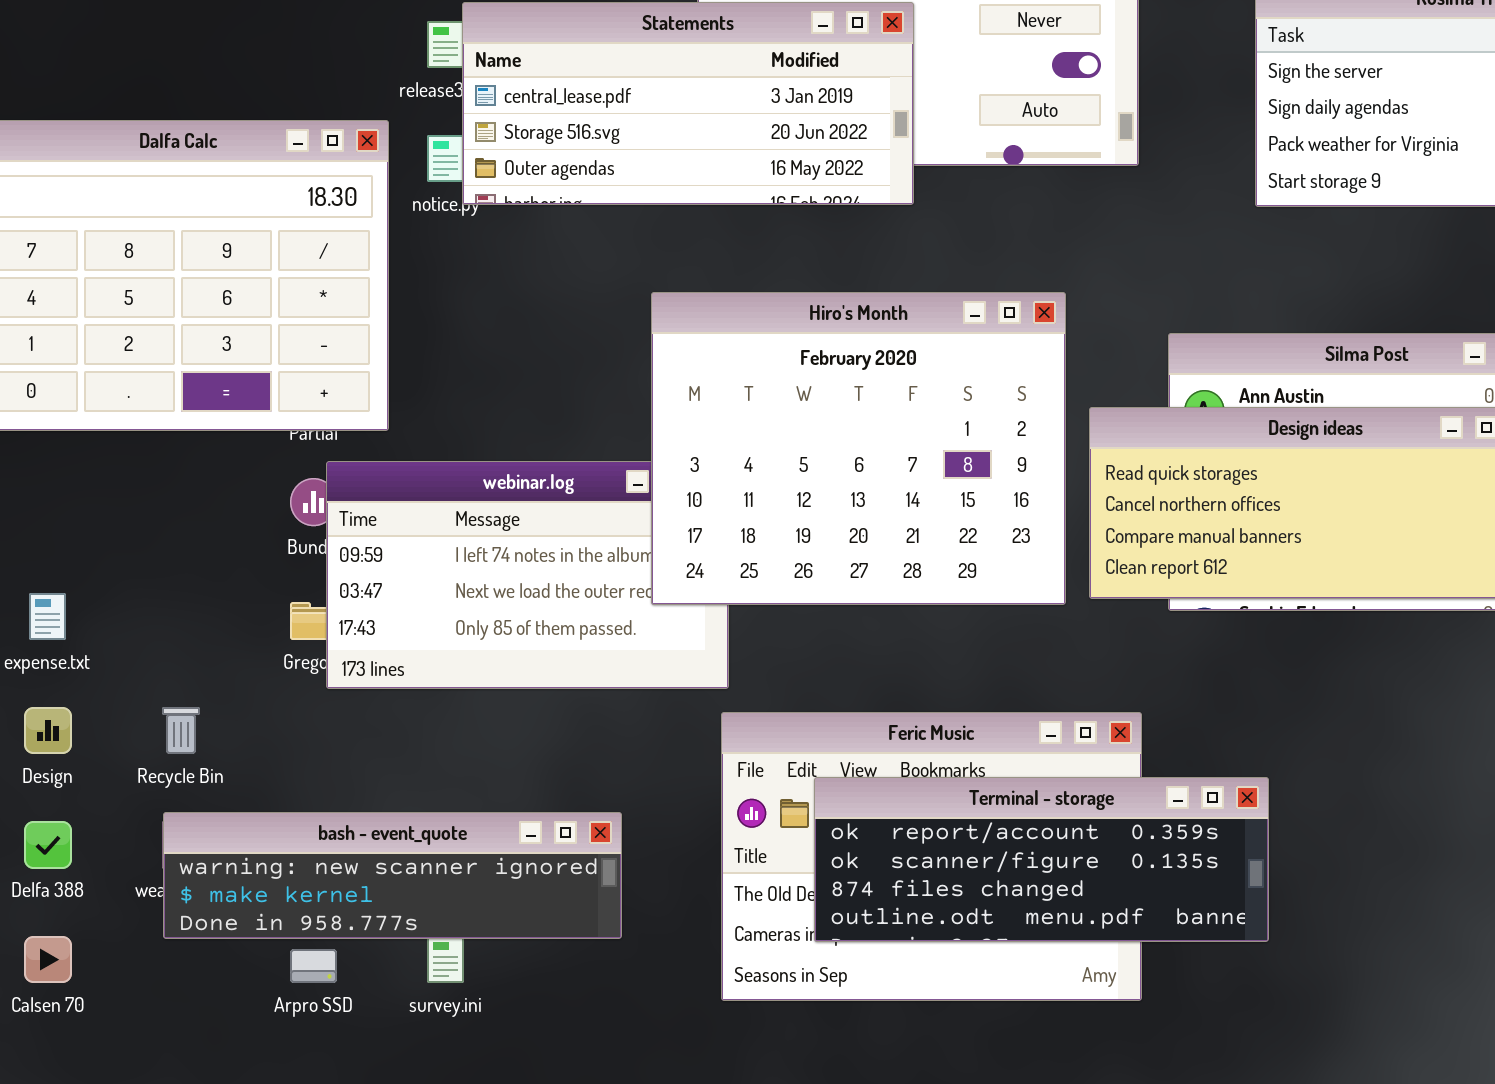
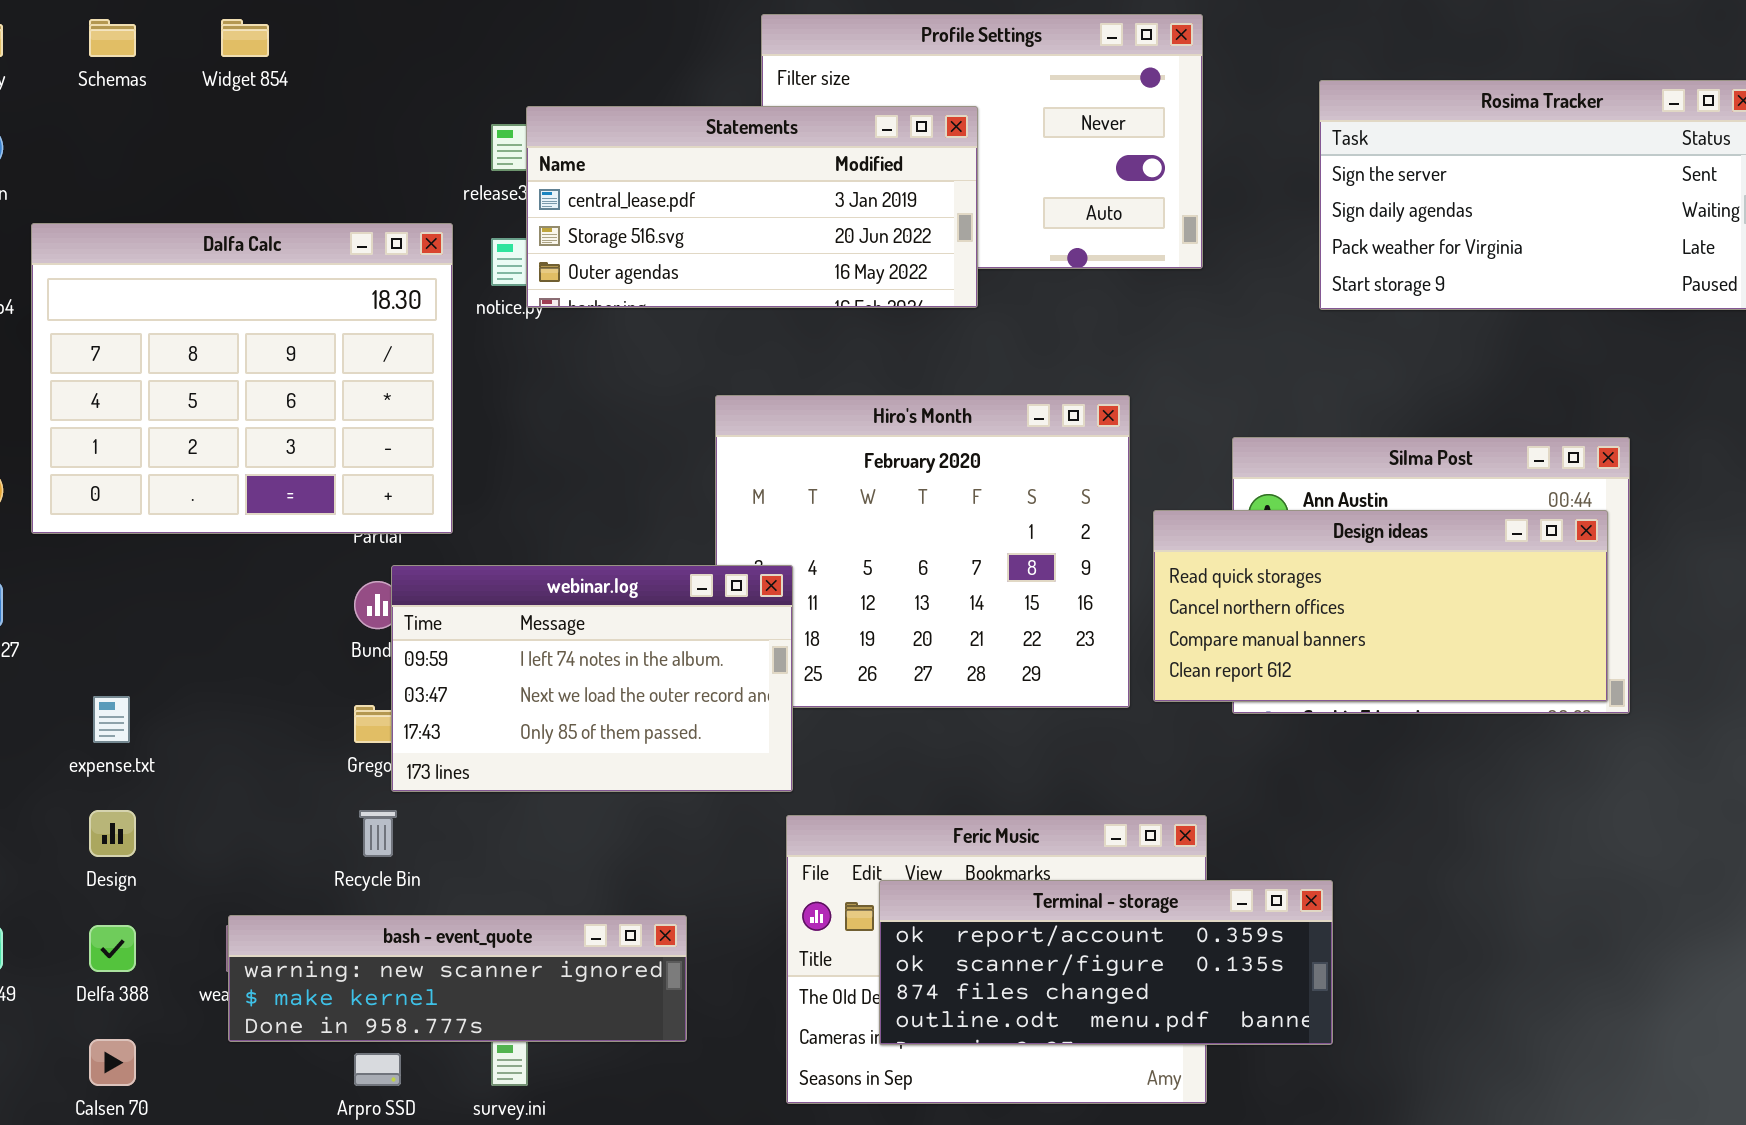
webinar.log: [326,461,729,689] -> [391,565,793,792], raised
Recycle Bin: [162,707,200,754] -> [359,810,397,857], moved

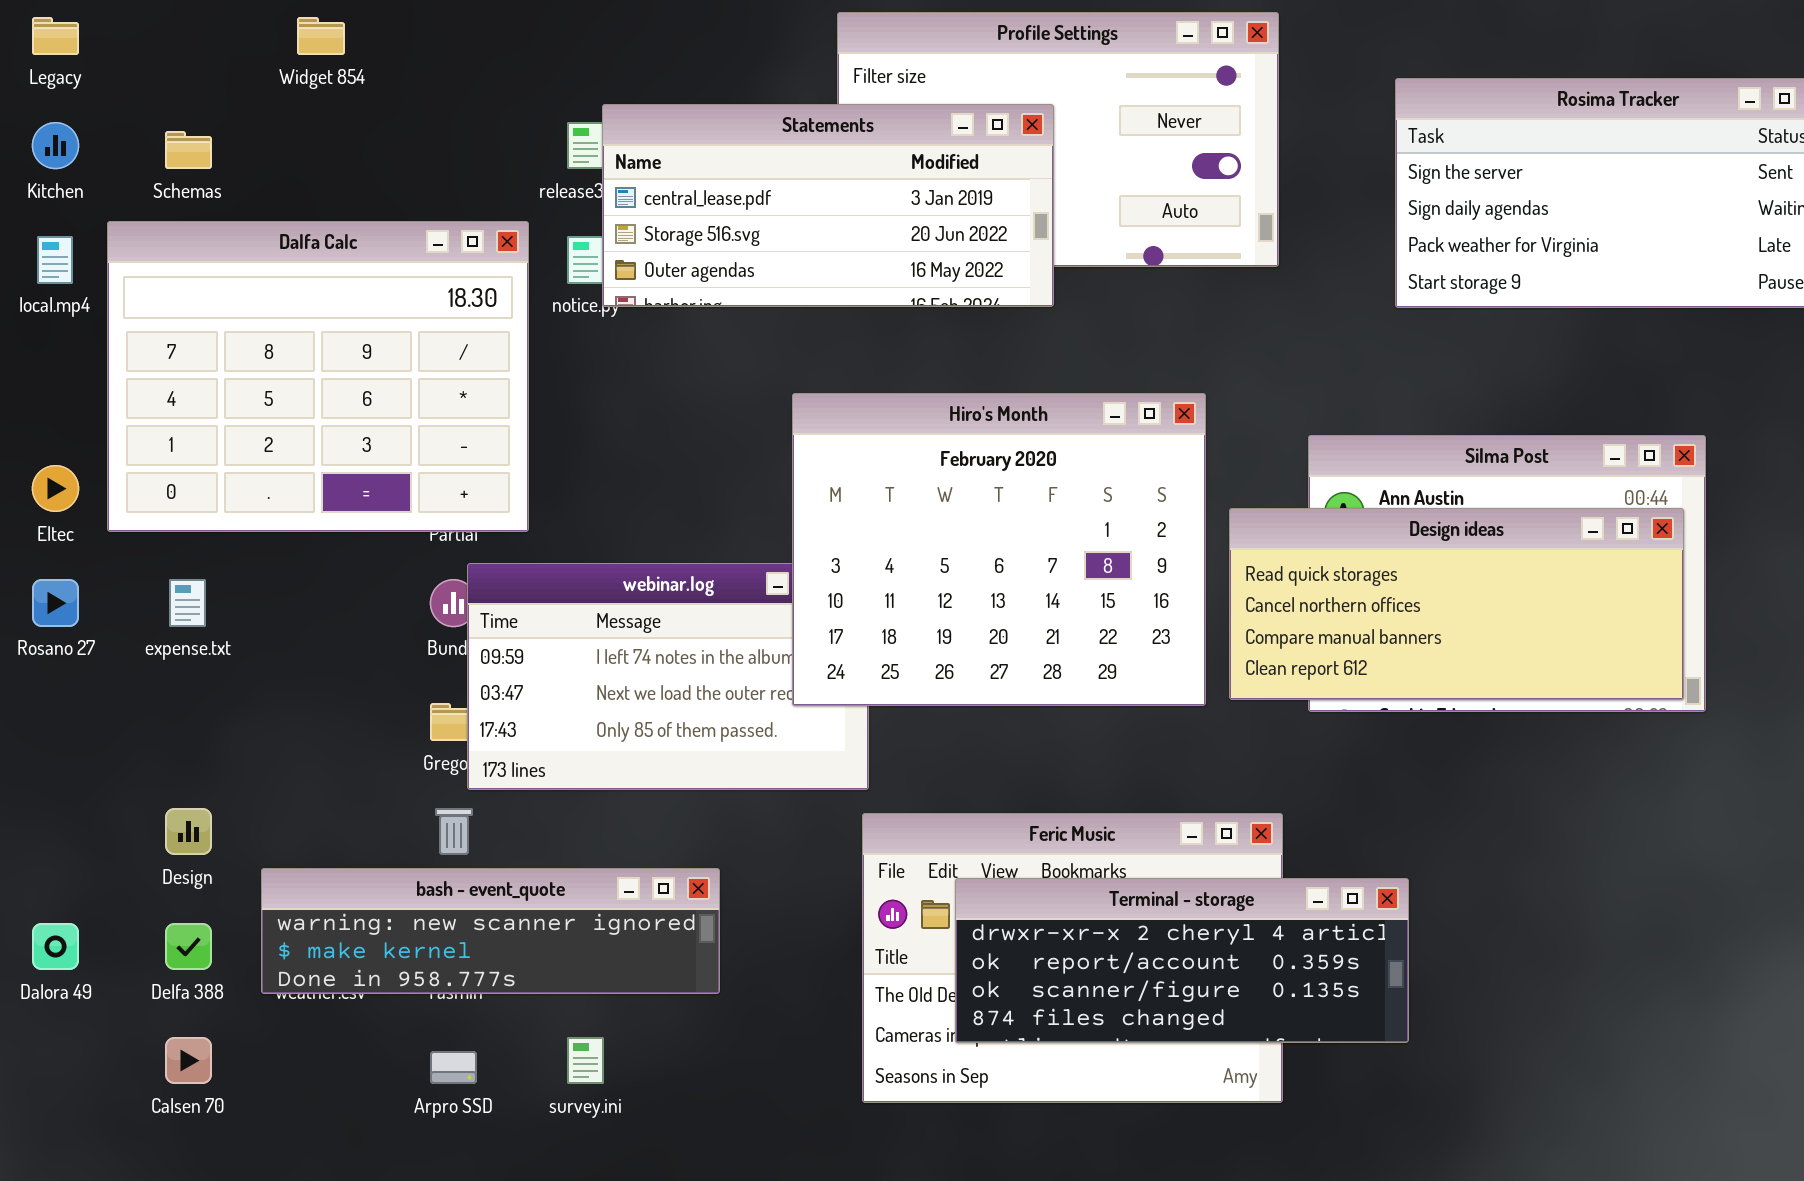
Schemas: [89,19,136,57] -> [165,131,212,169], moved
Hiro's Month: [715,395,1130,708] -> [792,393,1206,706], raised
expense.txt: [93,696,130,743] -> [169,579,206,627], moved
Terminal - storage: [879,880,1333,1045] -> [955,878,1409,1043], scrolled up 1 row
bash - event_quote: [228,915,687,1042] -> [261,868,720,994], moved

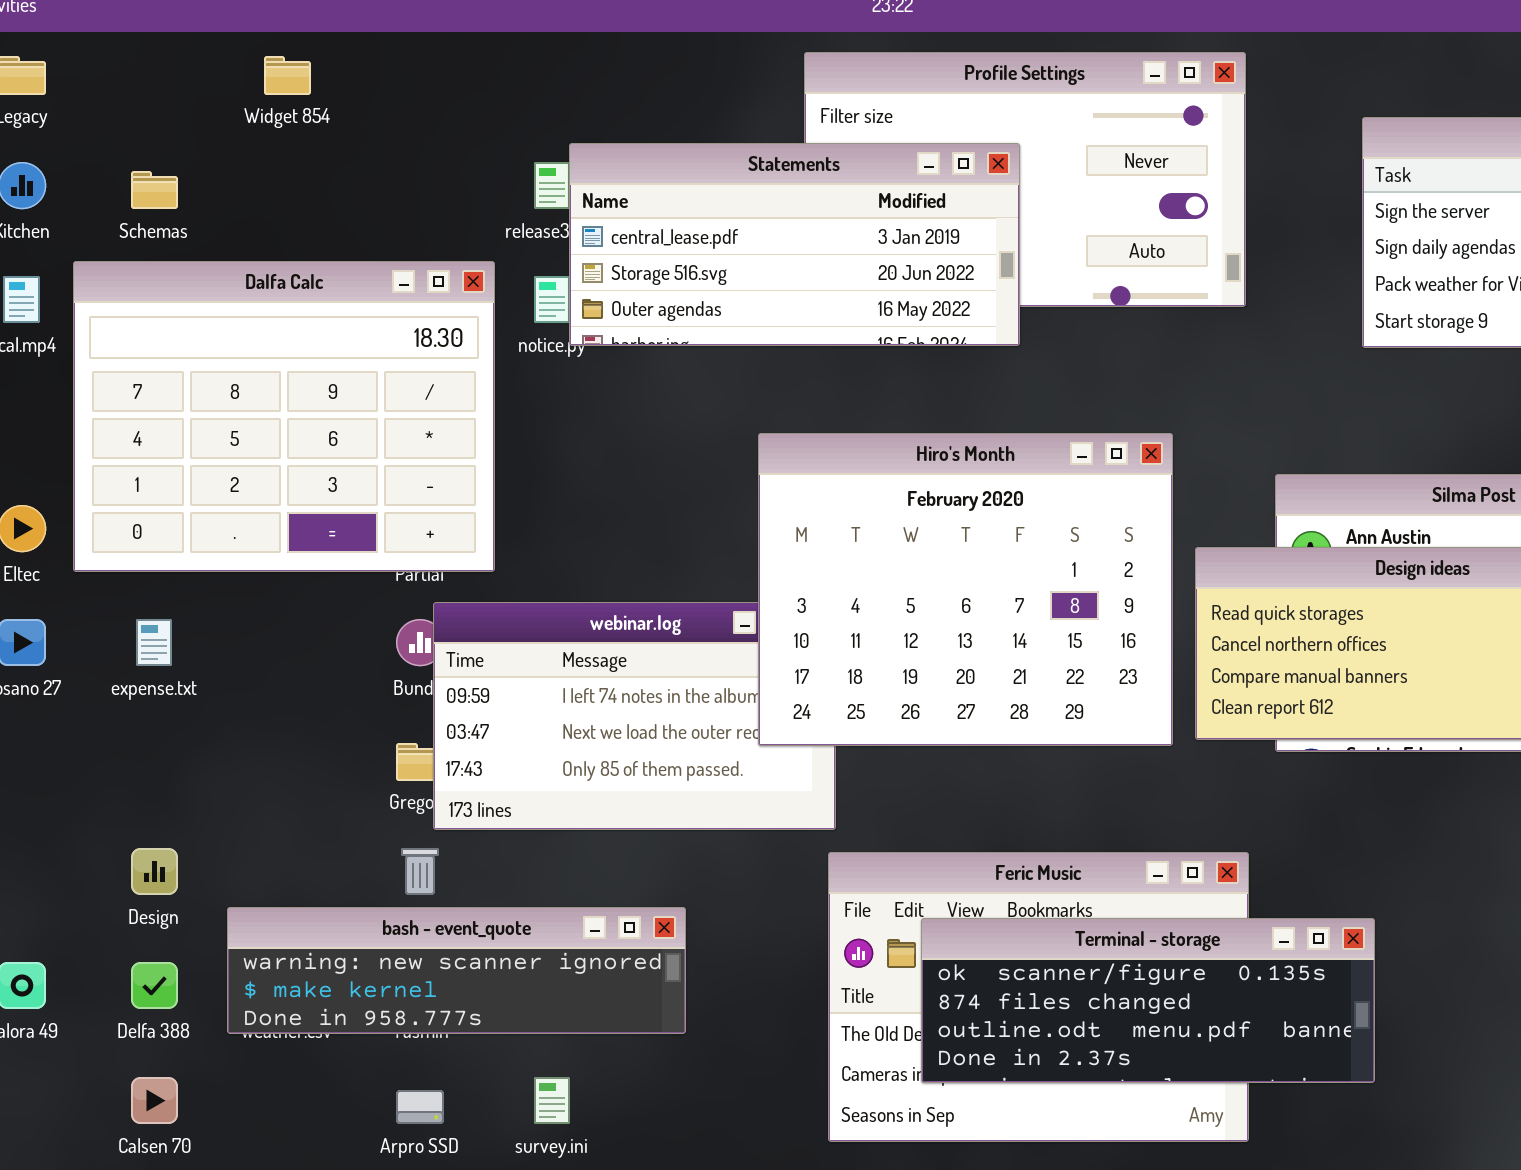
Terminal - storage: [955,878,1409,1043] -> [921,918,1375,1083], scrolled down 2 rows

